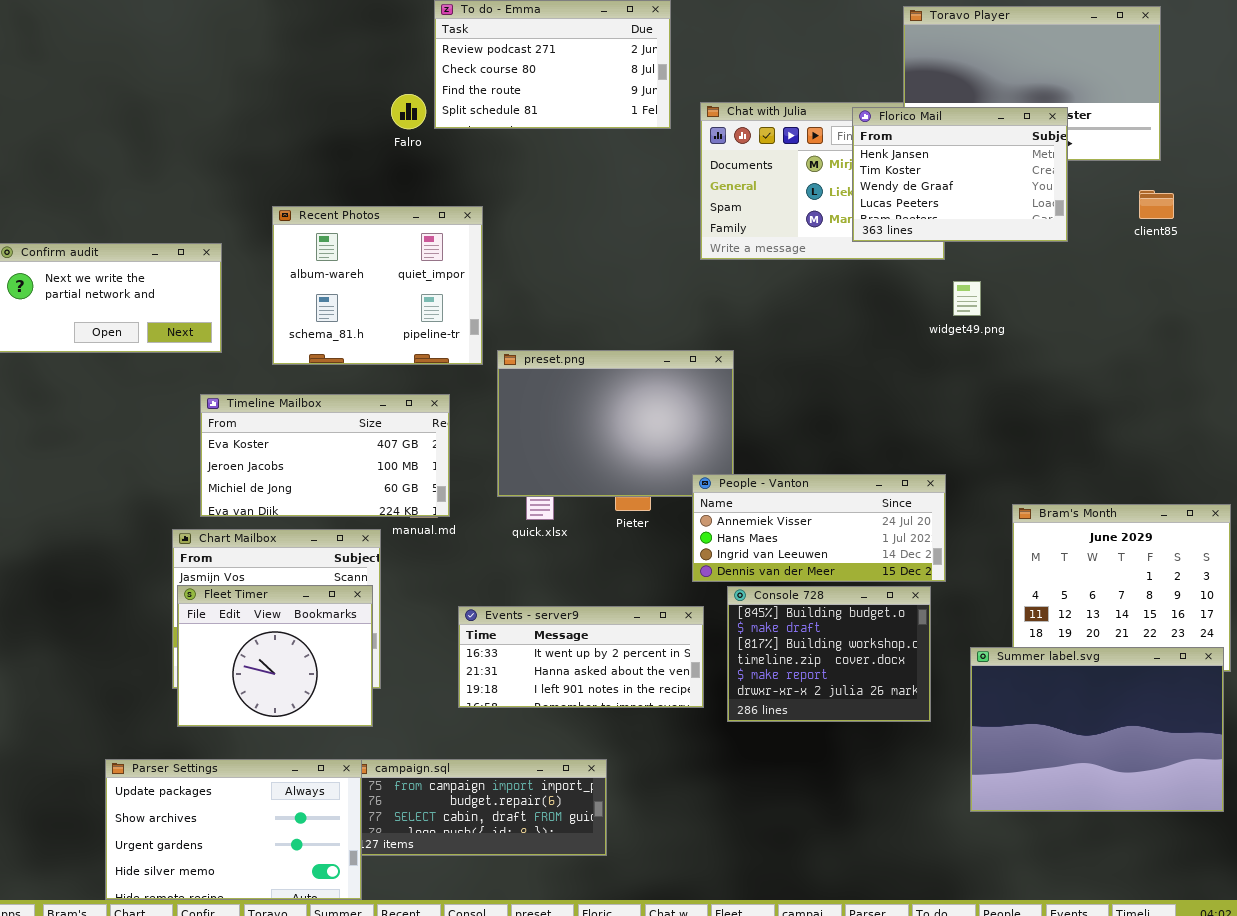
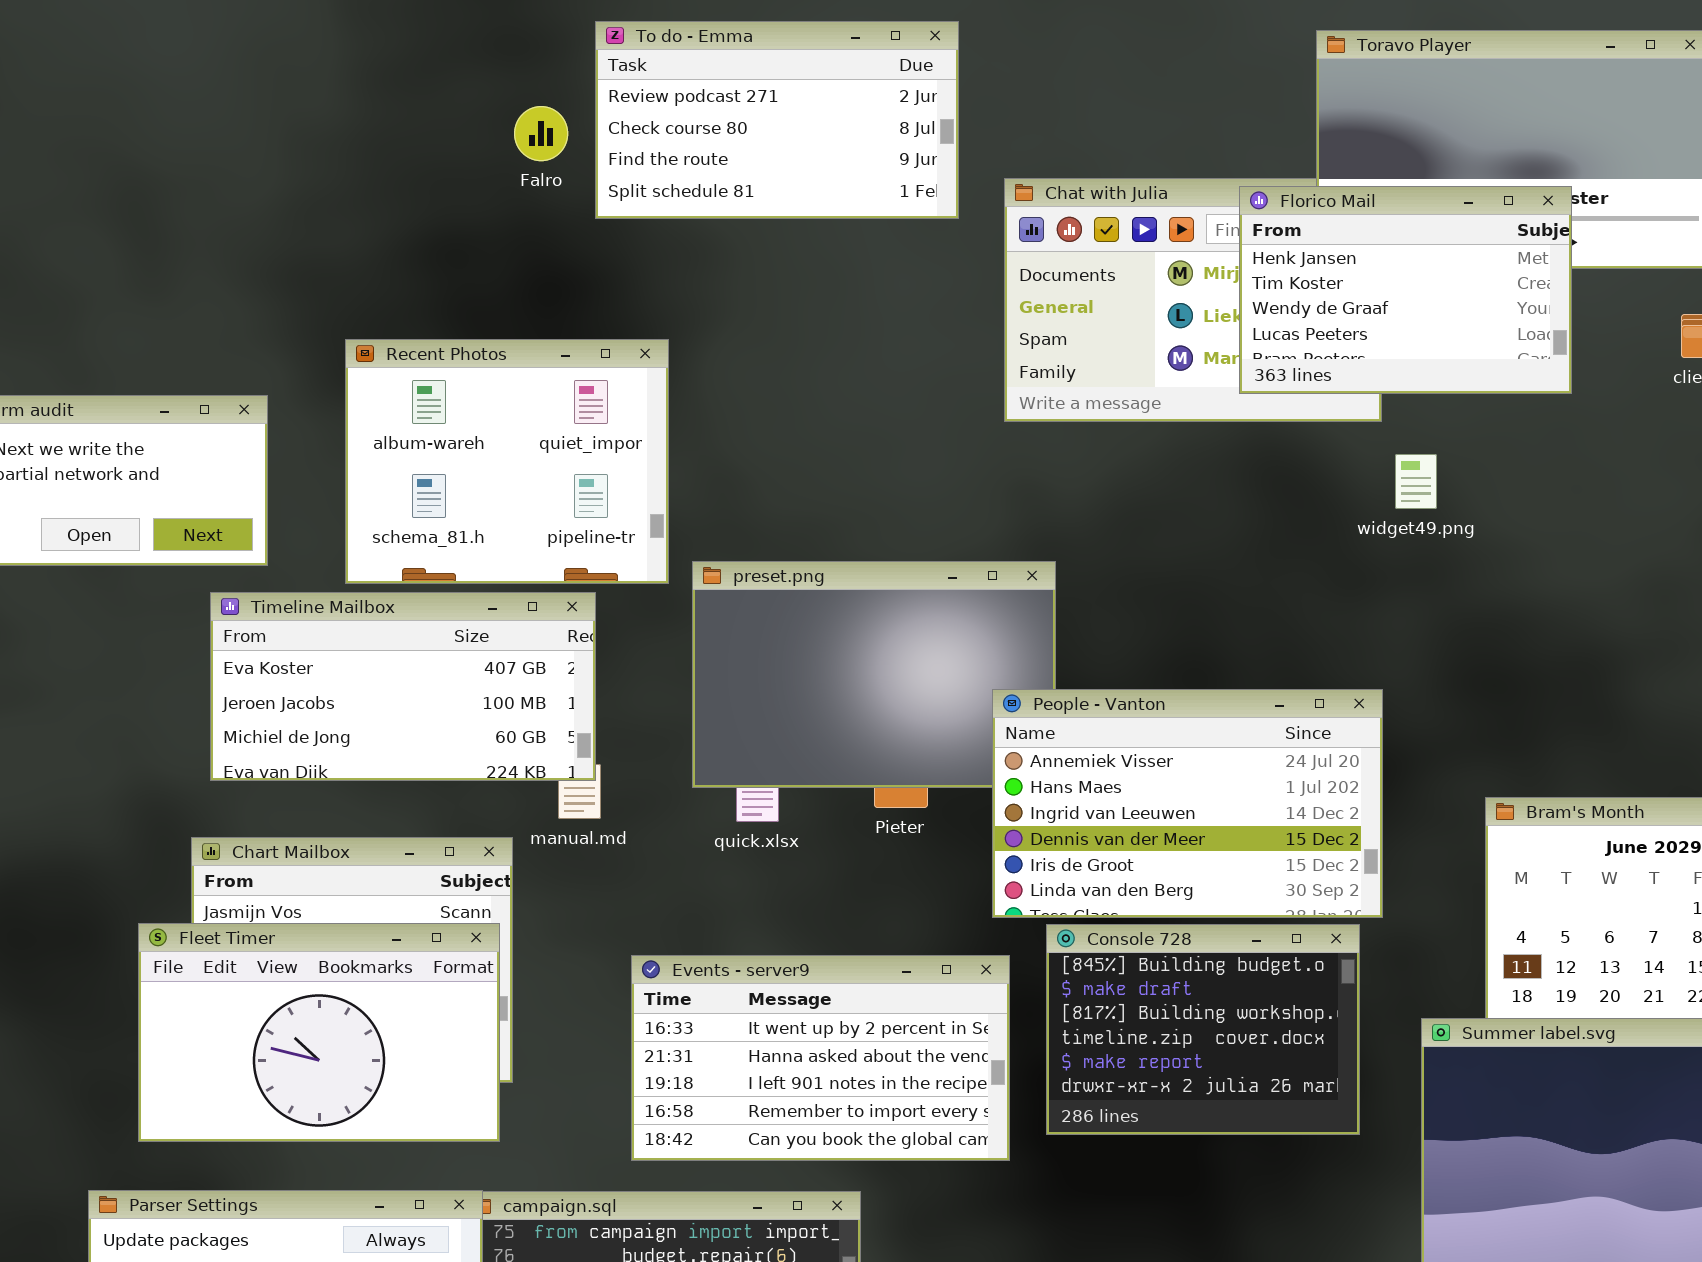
Falro: [391,94,426,129] -> [514,106,568,161], moved
Timeline Mailbox: [200,394,450,517] -> [210,592,596,781], moved
People - Vanton: [692,474,946,582] -> [992,689,1383,918], resized
Fleet Timer: [177,585,373,727] -> [138,923,500,1142], resized
Events - server9: [458,606,704,708] -> [631,955,1010,1161], resized

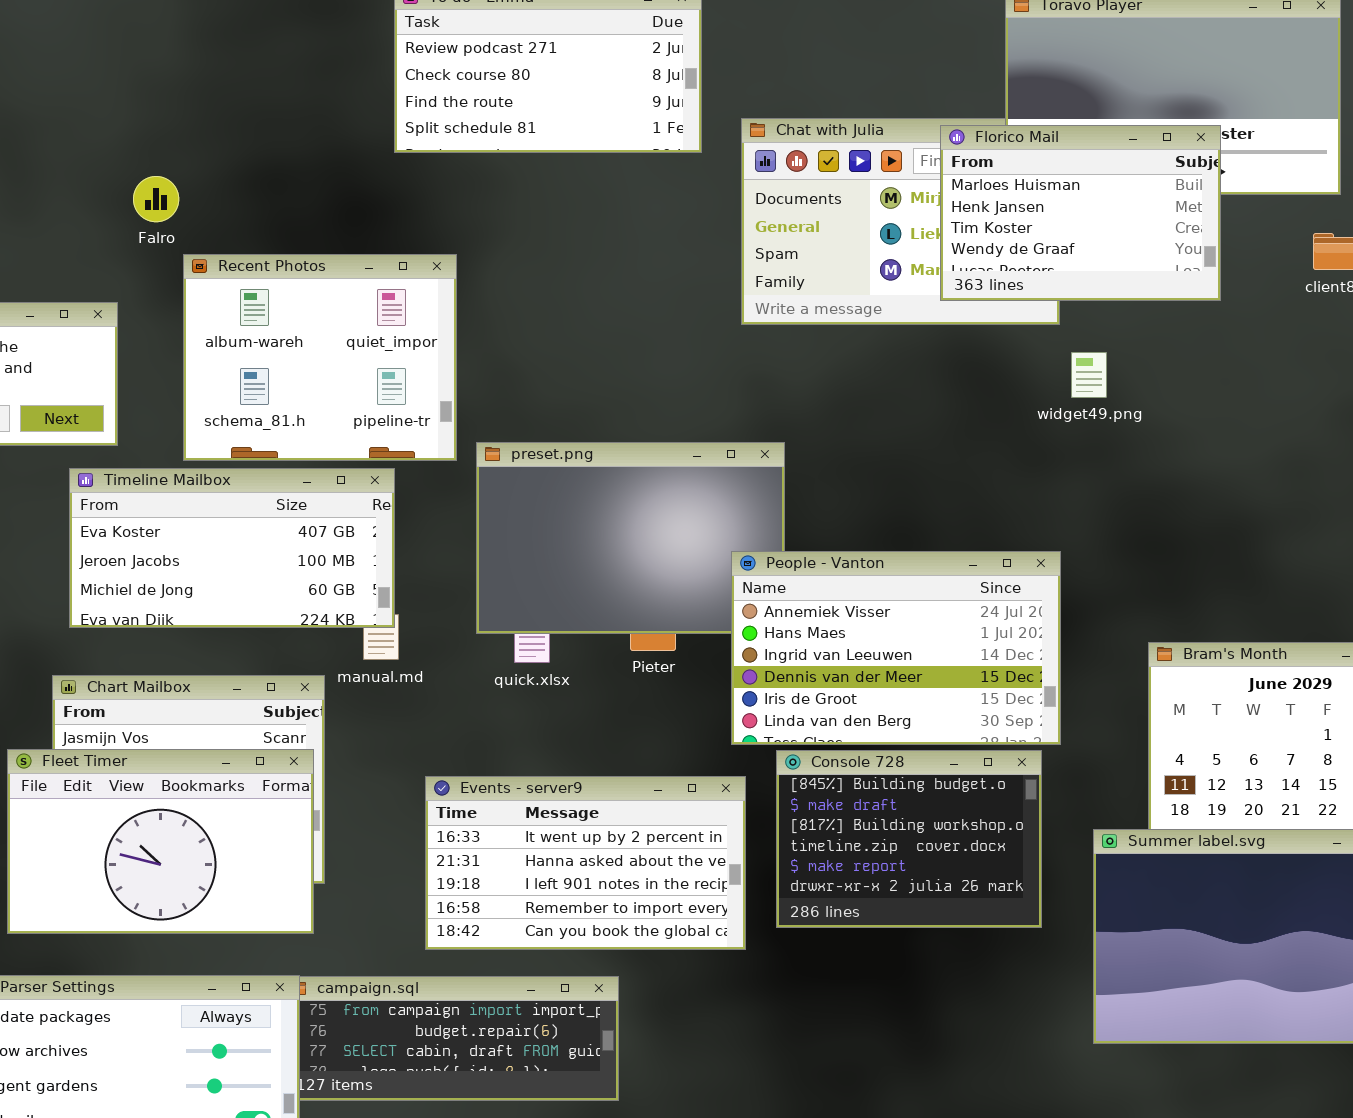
Falro: [514,106,568,161] -> [133,176,179,222], moved
Florico Mail: [1239,186,1572,394] -> [940,125,1221,301], scrolled up 1 row

